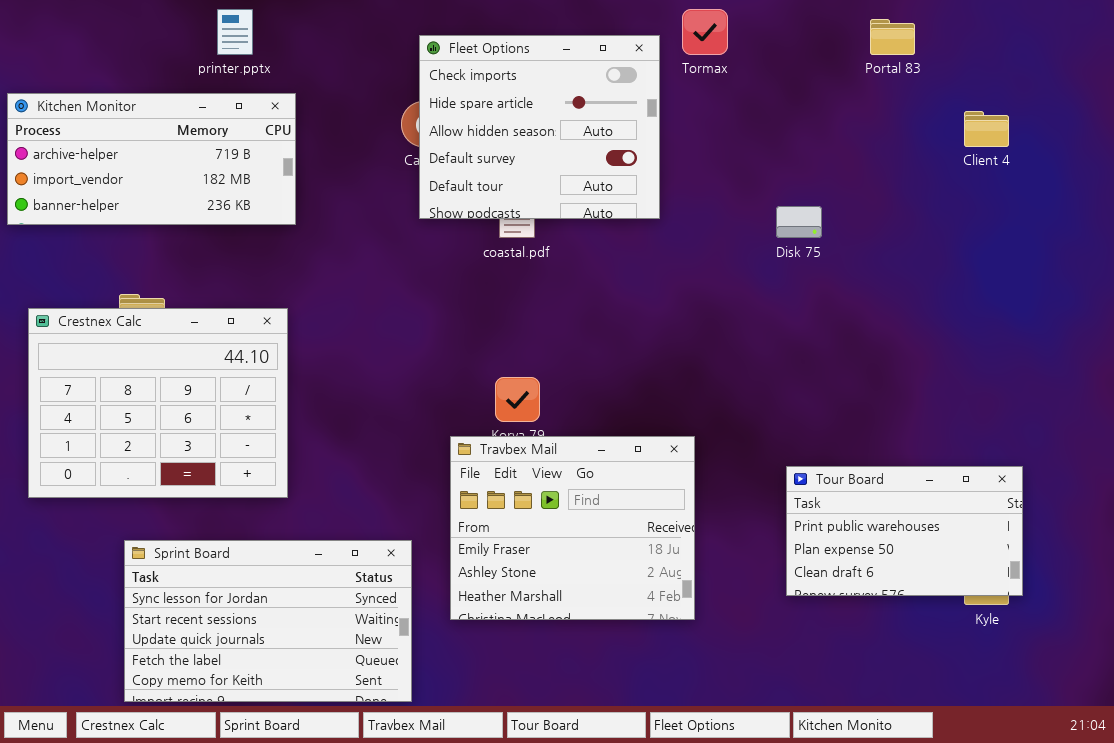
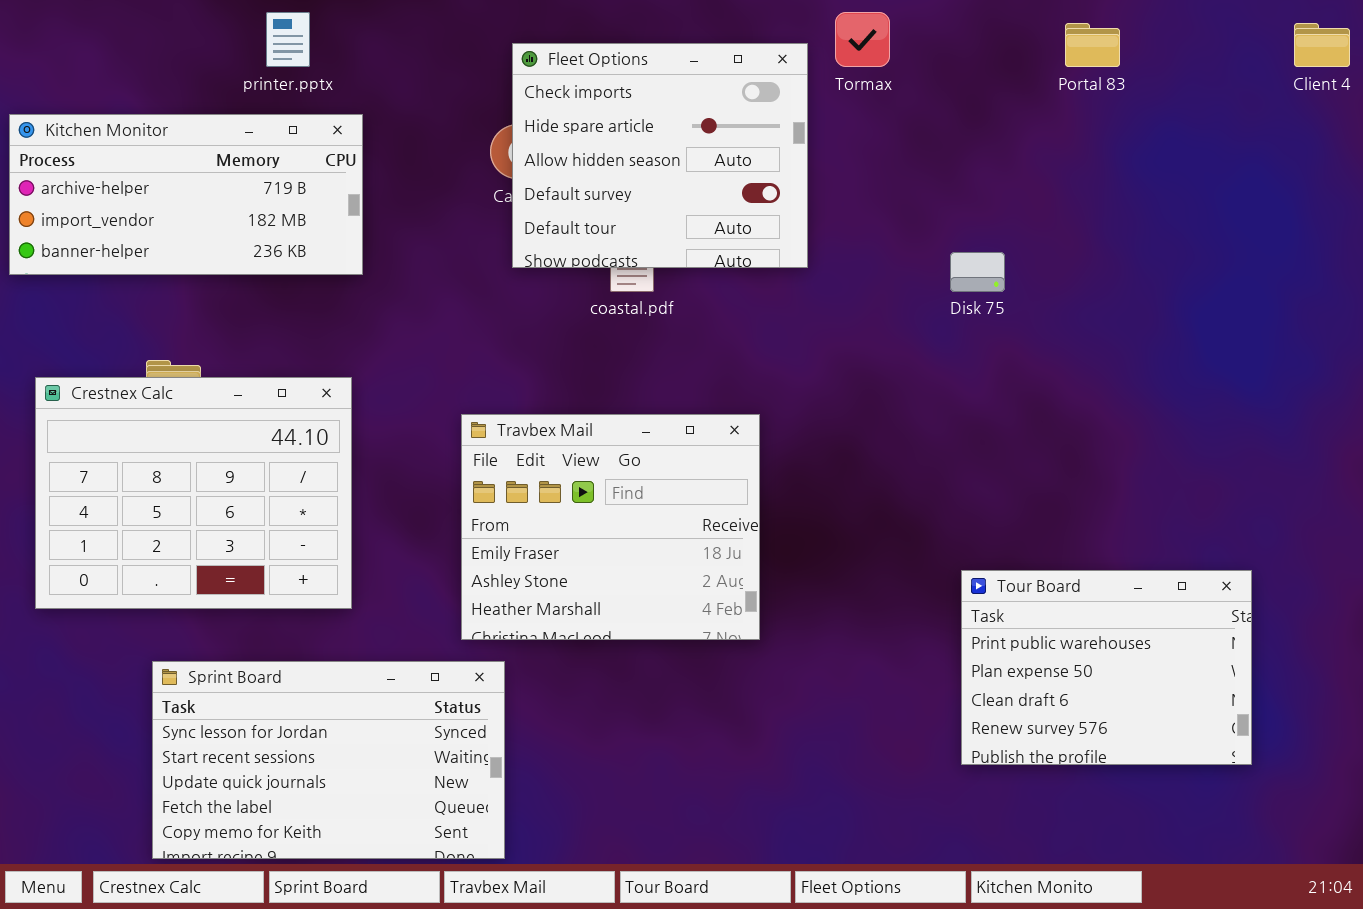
Client 4: [964,111,1009,147] -> [1294,23,1350,67], moved
Travbex Mail: [450,436,695,620] -> [461,414,760,640], moved
Tour Board: [786,466,1023,596] -> [961,570,1252,765], resized

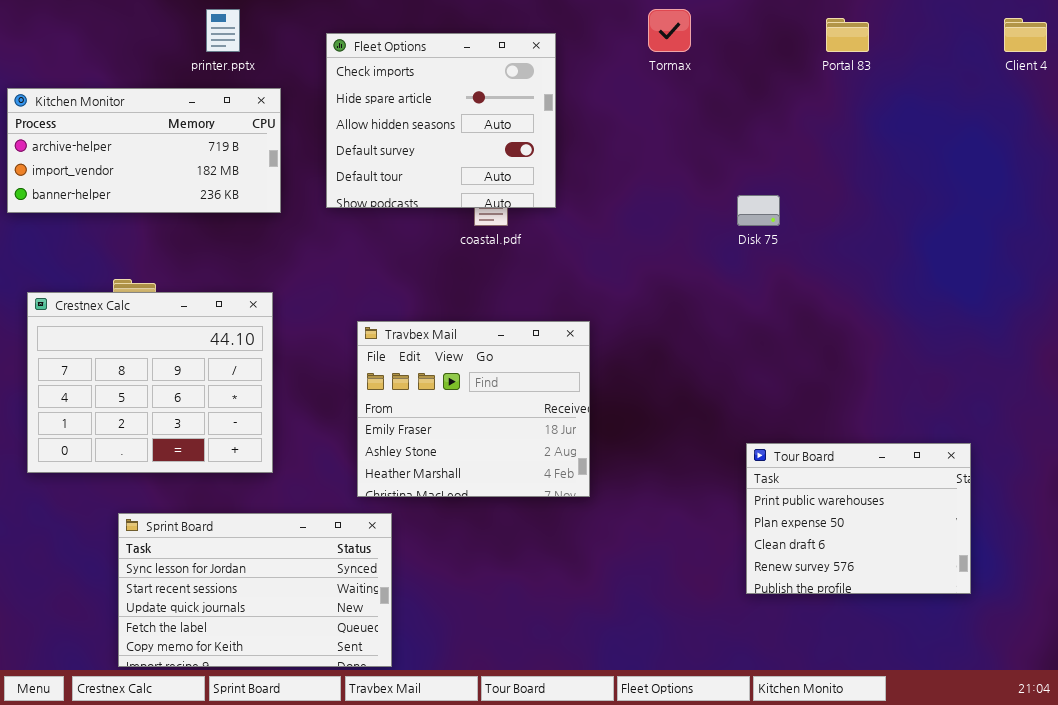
Fleet Options: [512,43,808,268] -> [326,33,556,208], moved

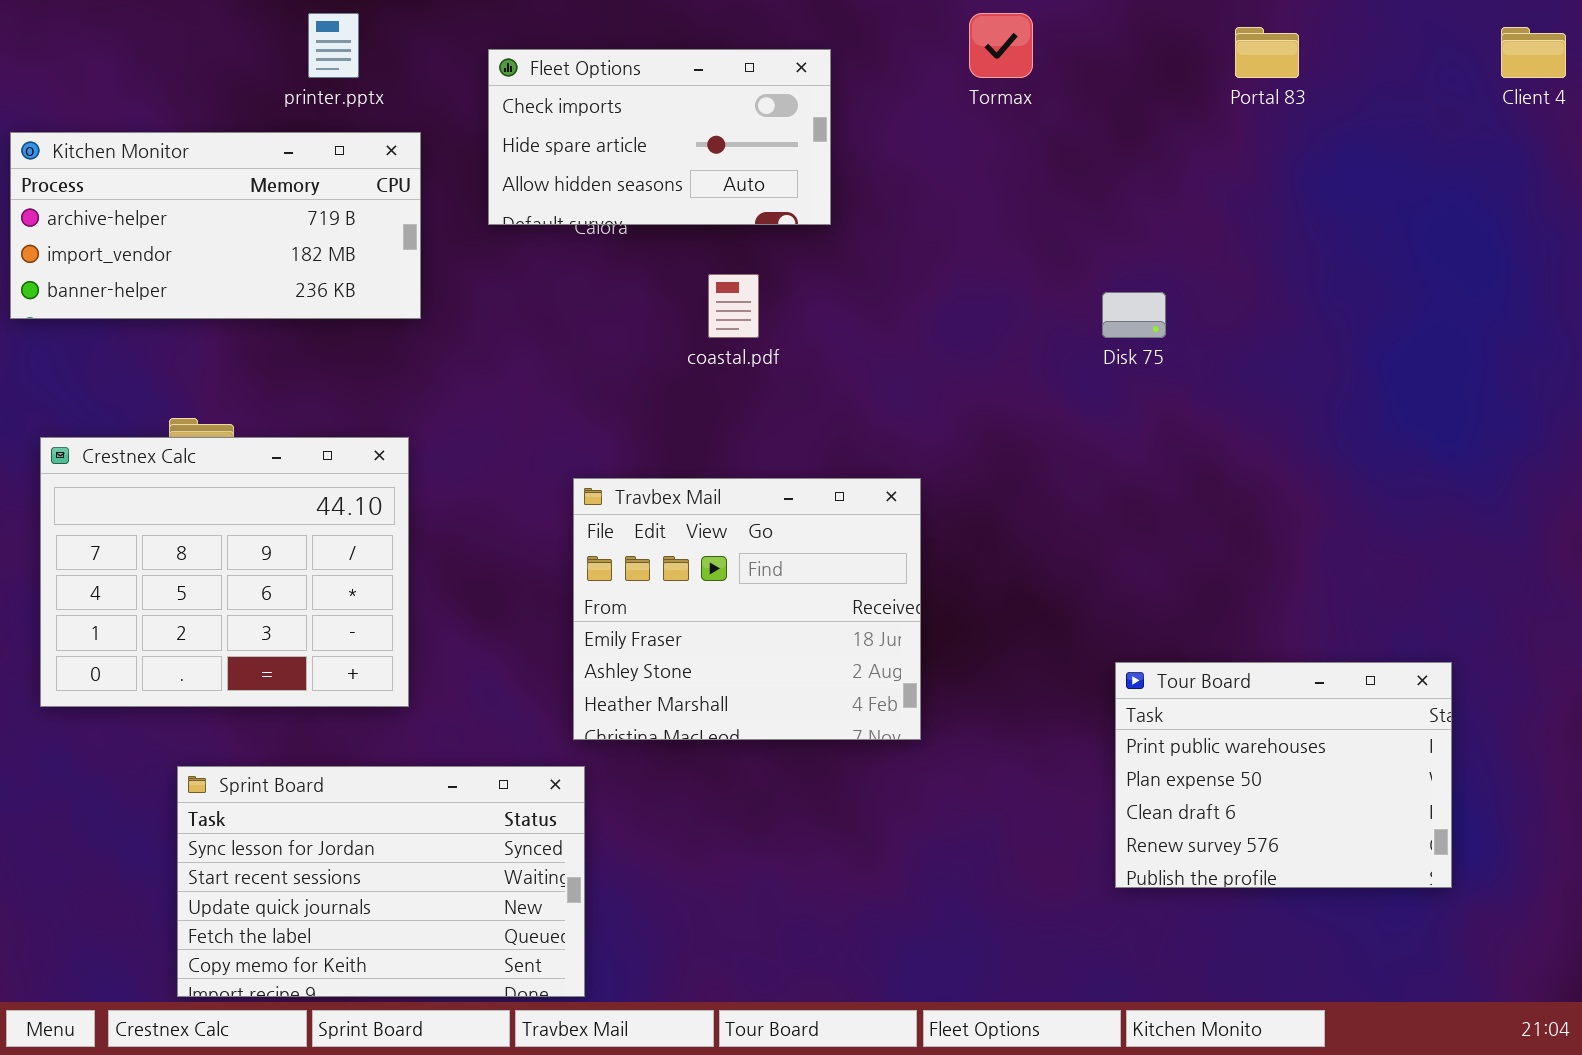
Fleet Options: [326,33,556,208] -> [488,49,831,225], resized
Travbex Mail: [357,321,590,497] -> [573,478,921,740], moved

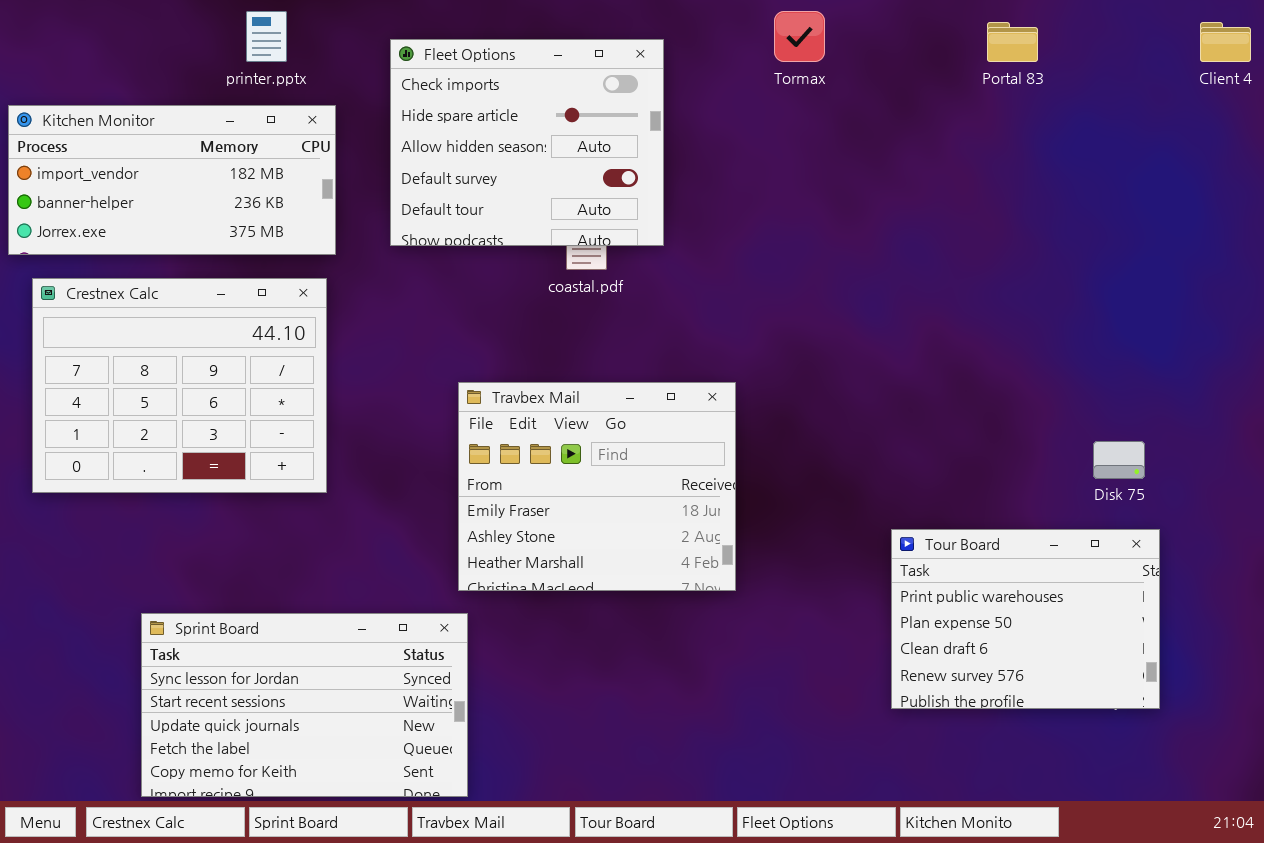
Fleet Options: [488,49,831,225] -> [390,39,664,246], resized
Kitchen Monitor: [10,132,421,319] -> [8,105,336,255], scrolled down 1 row
Disk 75: [1102,292,1166,338] -> [1093,441,1145,479], moved
Crestnex Calc: [40,437,409,707] -> [32,278,327,493], moved

